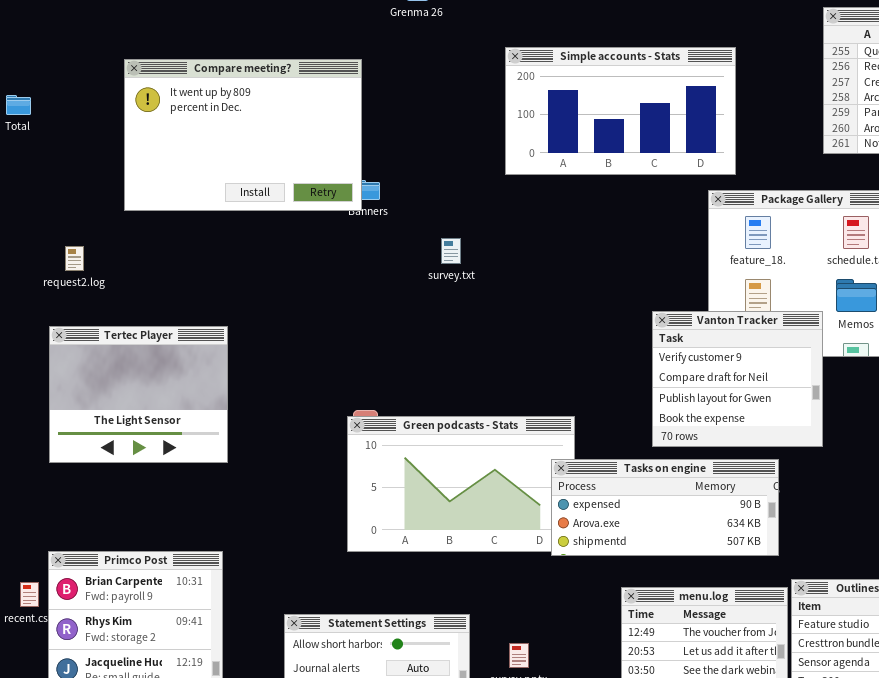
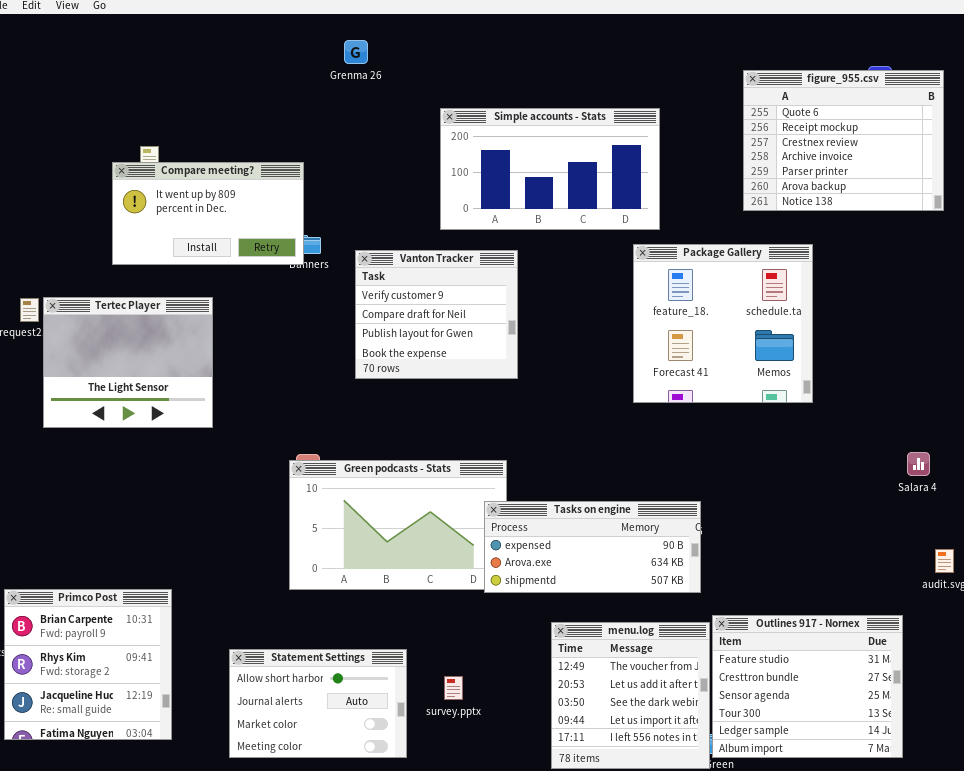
Compare meeting?: [124,59,362,211] -> [112,162,304,265], resized
Vanton Tracker: [652,311,823,447] -> [355,250,518,379], moved
Tertec Player: [49,326,228,463] -> [43,297,213,428], moved

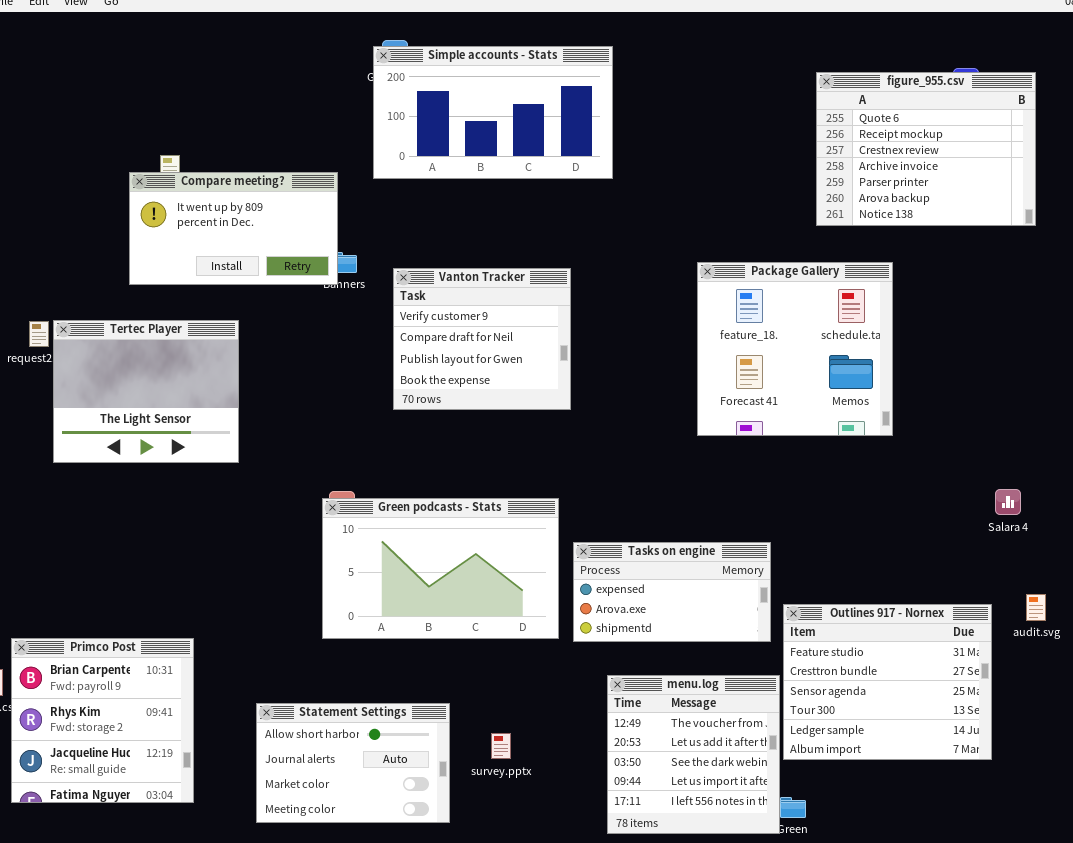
Simple accounts - Stats: [440,108,660,230] -> [373,46,613,179], moved
Tasks on engine: [484,501,701,593] -> [573,542,771,642], resized
Outlines 917 - Nornex: [712,615,903,758] -> [783,604,992,760], moved

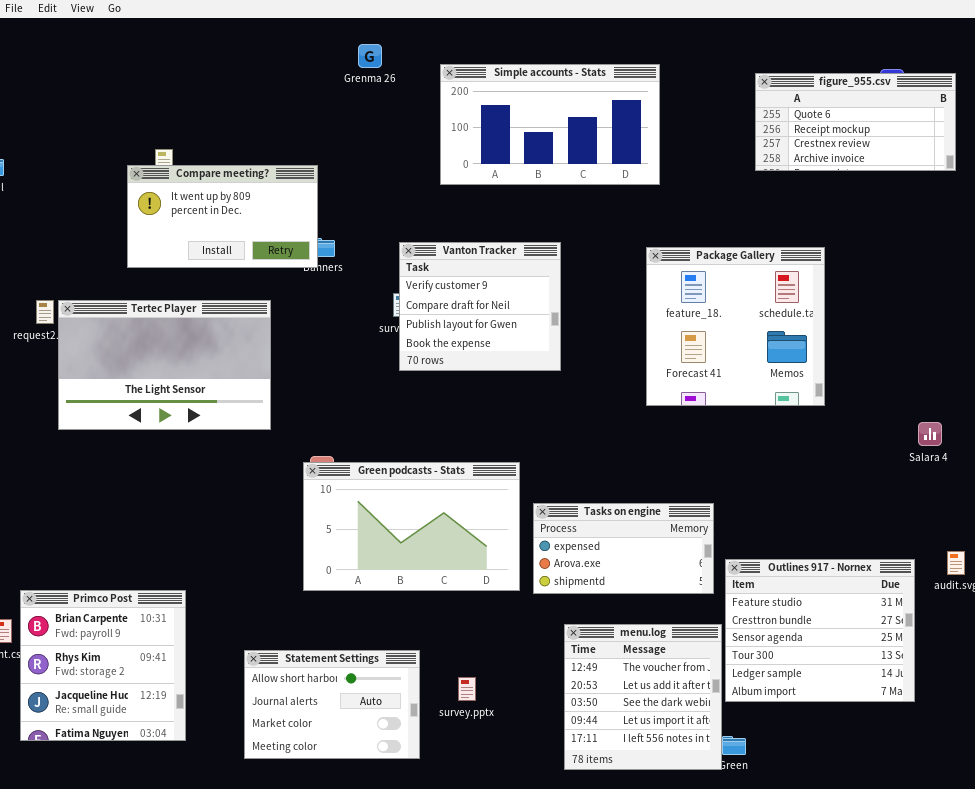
Simple accounts - Stats: [373,46,613,179] -> [440,64,660,185], moved
figure_955.csv: [816,72,1036,226] -> [755,73,956,171], resized
Vanton Tracker: [393,268,571,410] -> [399,242,561,371], moved
Tertec Player: [53,320,239,463] -> [58,300,271,430], resized
Salara 4: [995,489,1021,515] -> [918,422,942,446], moved

